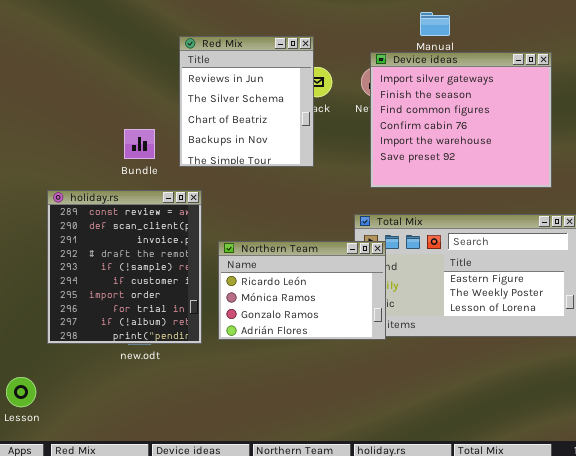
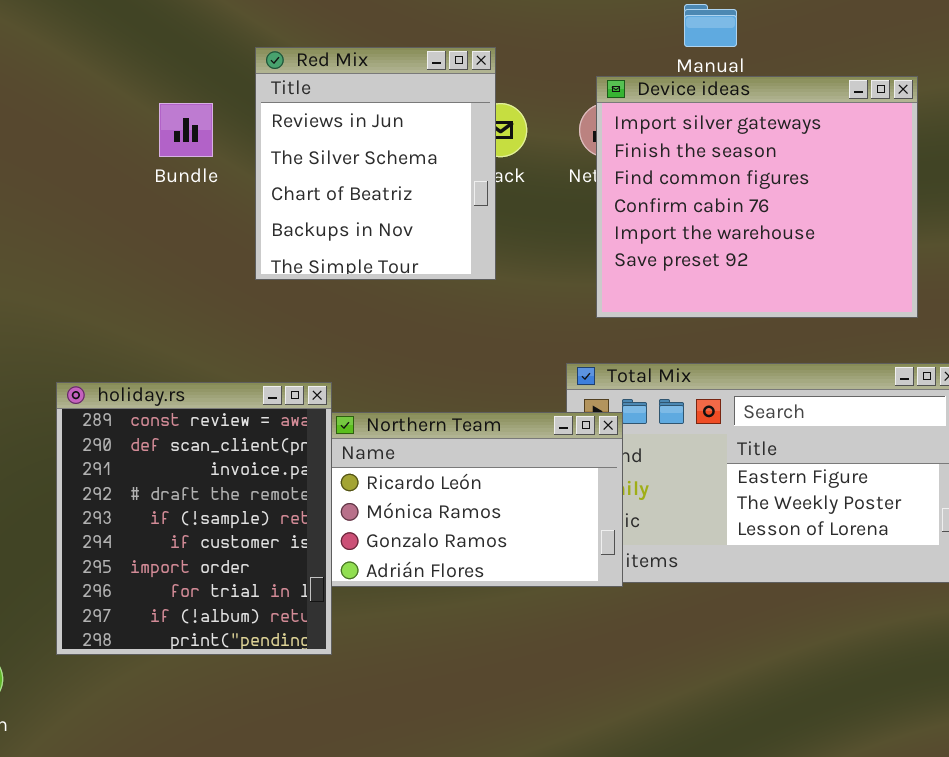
Bundle: [124,129,155,159] -> [159,103,213,157], moved
holiday.rs: [47,190,202,344] -> [56,382,332,655], moved

